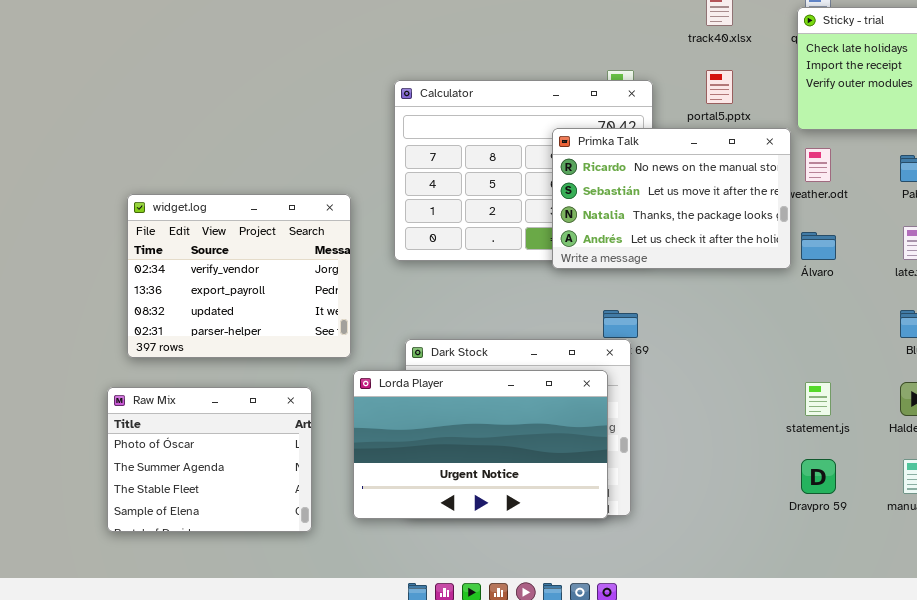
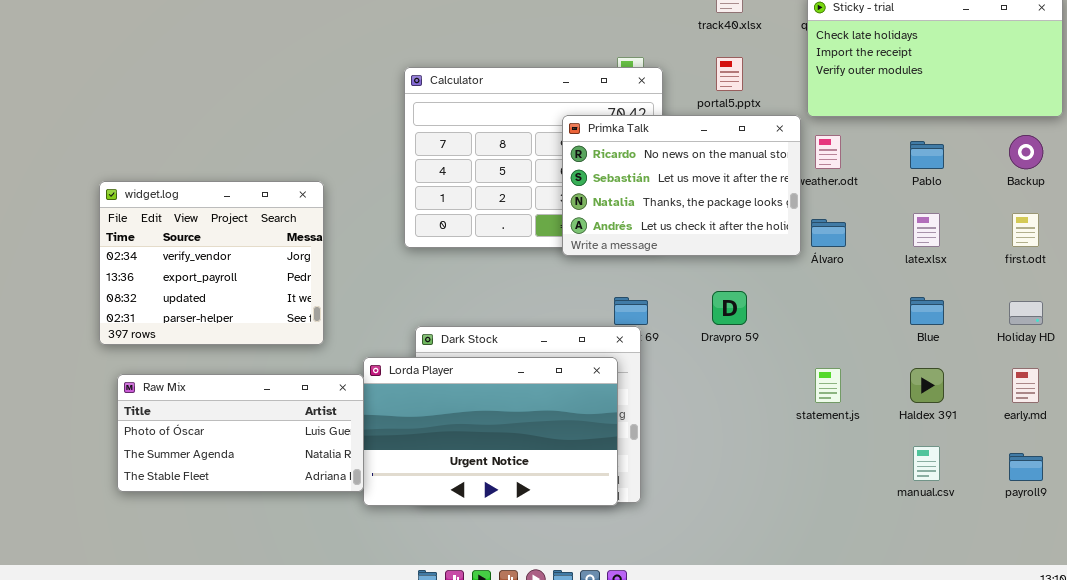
widget.log: [127,194,351,358] -> [99,181,324,345], moved
Raw Mix: [107,387,312,532] -> [117,374,364,492], resized
Dravpro 59: [801,459,836,494] -> [712,291,747,325], moved

